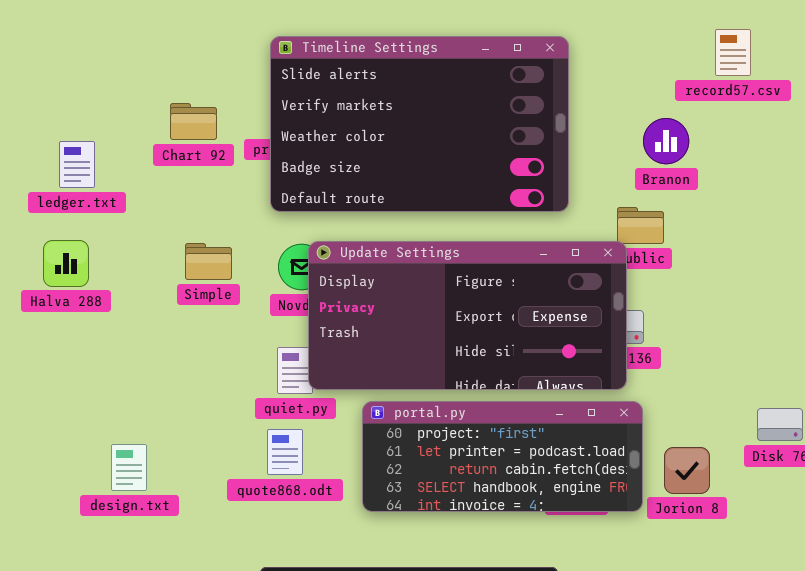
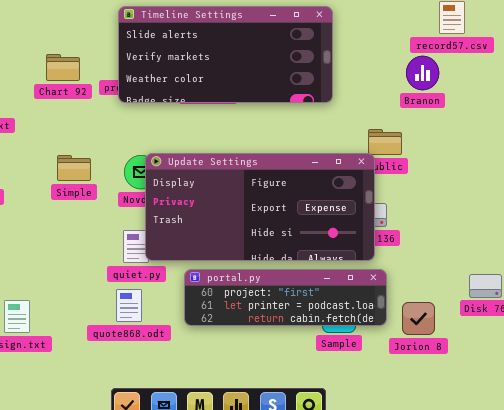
Timeline Settings: [270,36,569,212] -> [118,6,333,103], resized
Branon: [643,118,689,164] -> [406,56,439,90], moved
portal.py: [362,401,643,512] -> [184,269,387,326], resized

